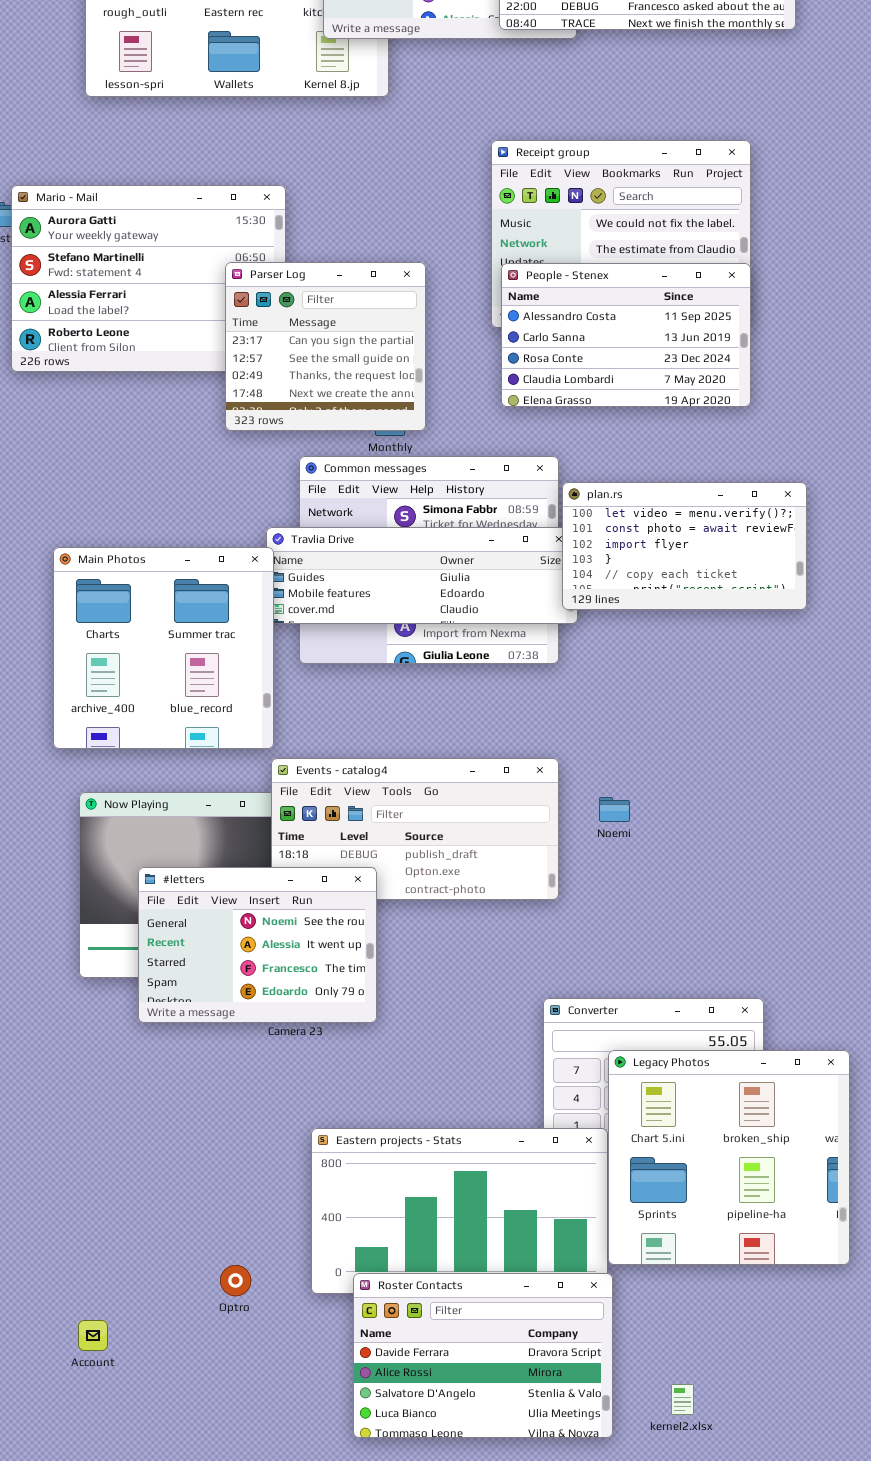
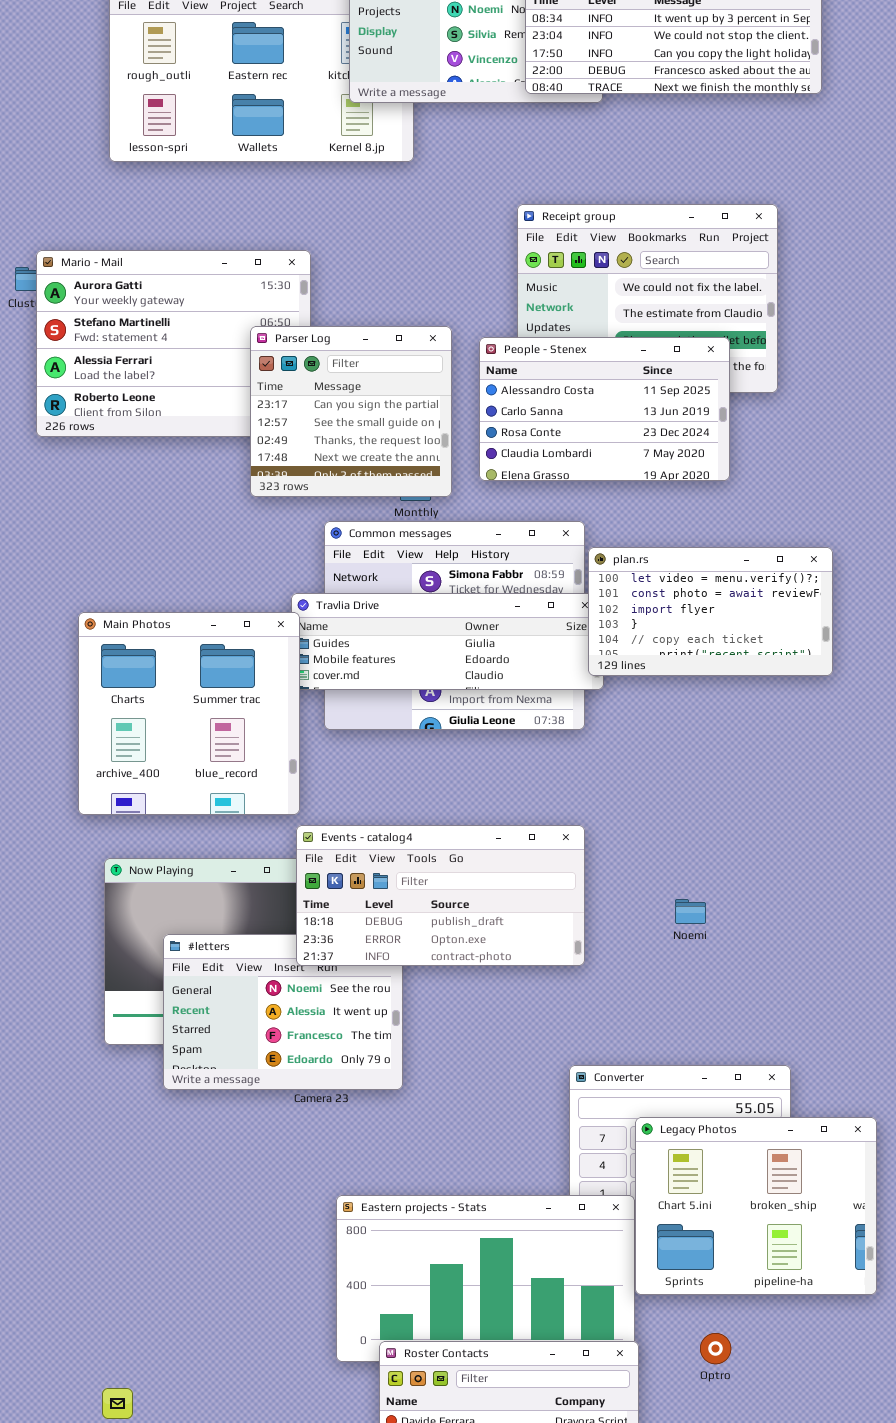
People - Stenex: [501,263,751,407] -> [479,337,730,481], moved
Events - catalog4: [271,758,559,900] -> [296,825,585,966], raised
Noemi: [599,797,630,822] -> [675,899,706,924], moved
Legacy Photos: [608,1050,850,1265] -> [635,1117,877,1295], resized
Optro: [220,1265,251,1296] -> [700,1333,731,1364], moved

